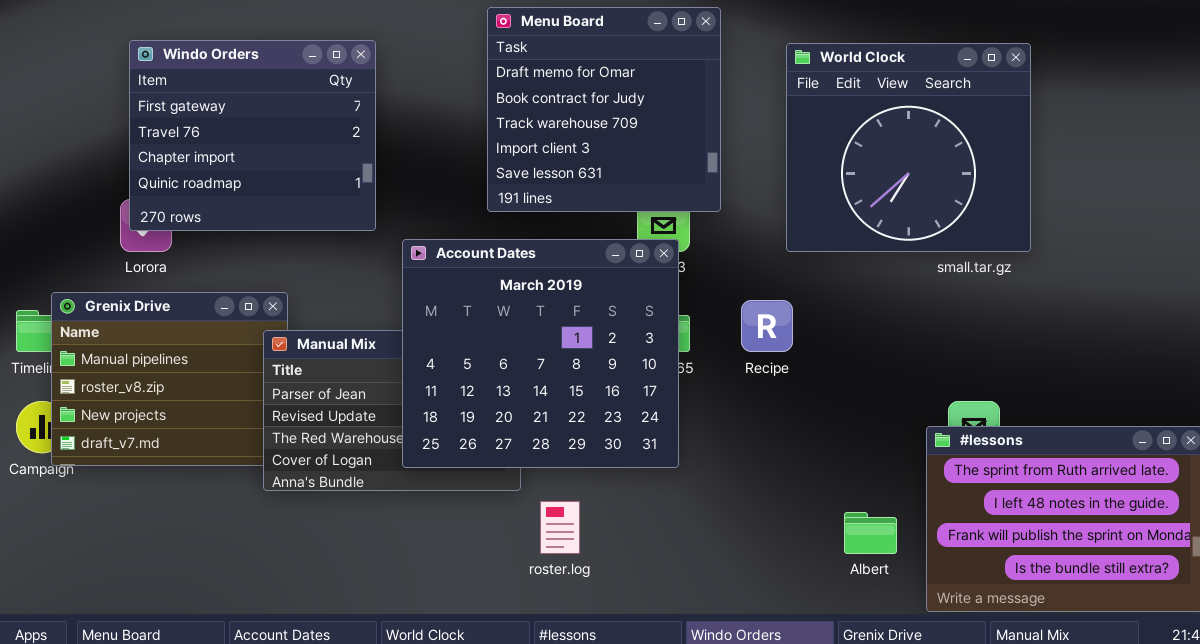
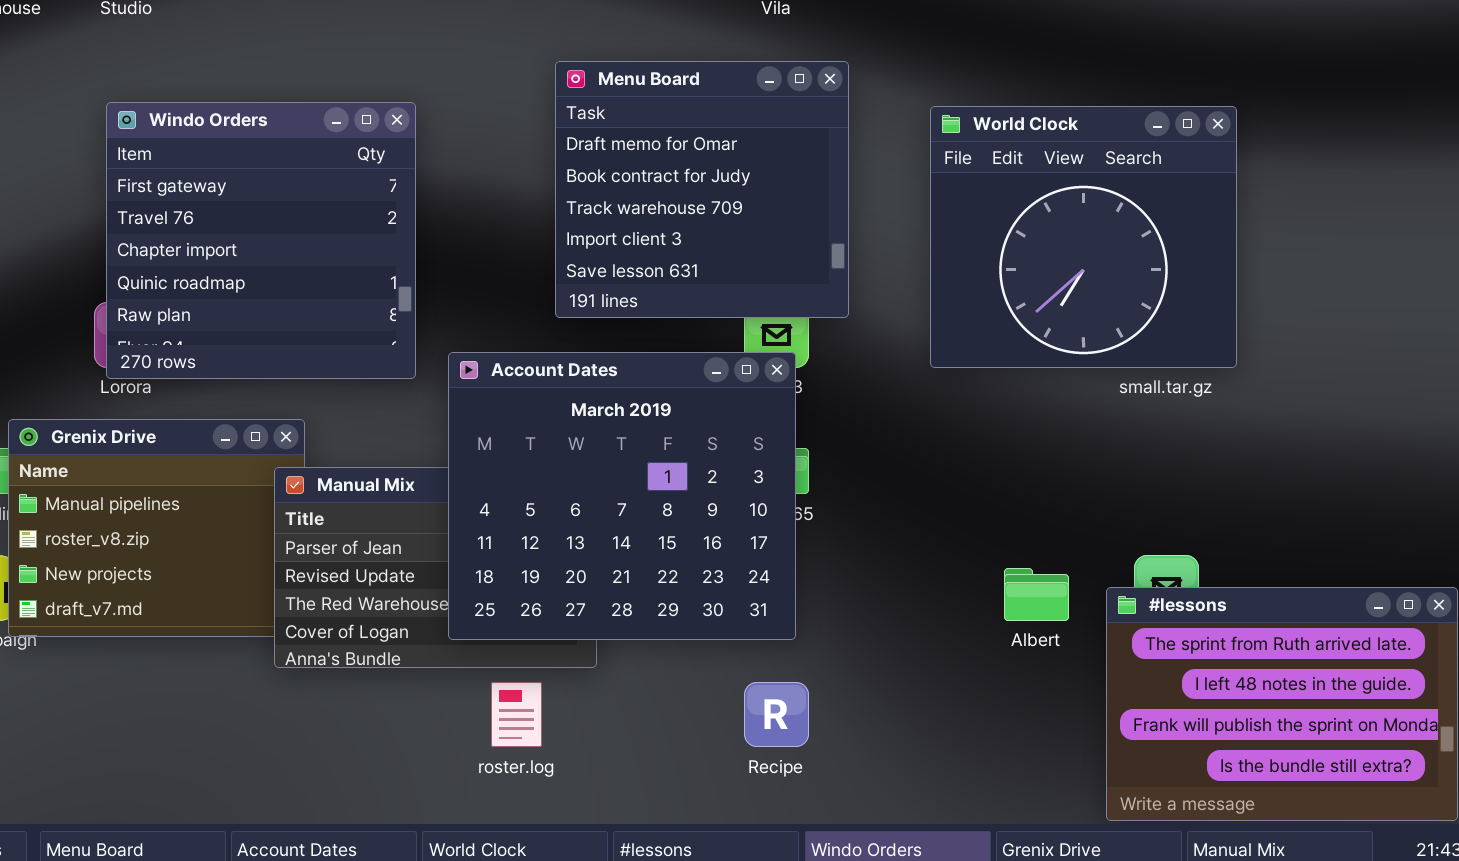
Windo Orders: [129,40,376,231] -> [106,102,416,379], resized
Recipe: [741,300,793,352] -> [744,682,809,747], moved
roster.log: [540,501,580,554] -> [491,682,542,747], moved
Albert: [844,512,897,554] -> [1004,568,1069,621], moved

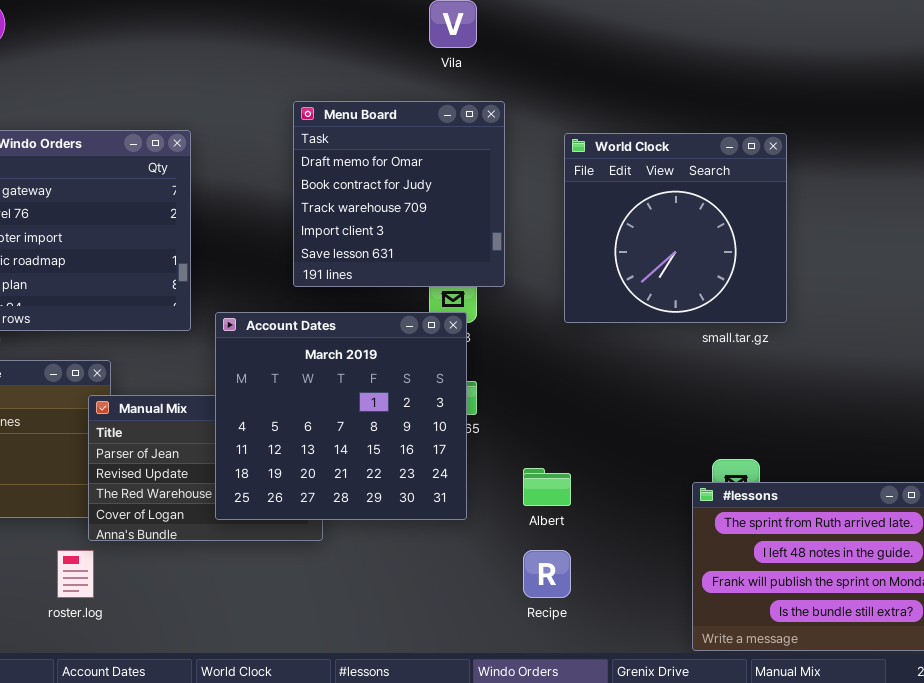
Albert: [1004,568,1069,621] -> [523,468,571,506], moved
roster.log: [491,682,542,747] -> [57,550,94,598], moved
Recipe: [744,682,809,747] -> [523,550,571,598], moved

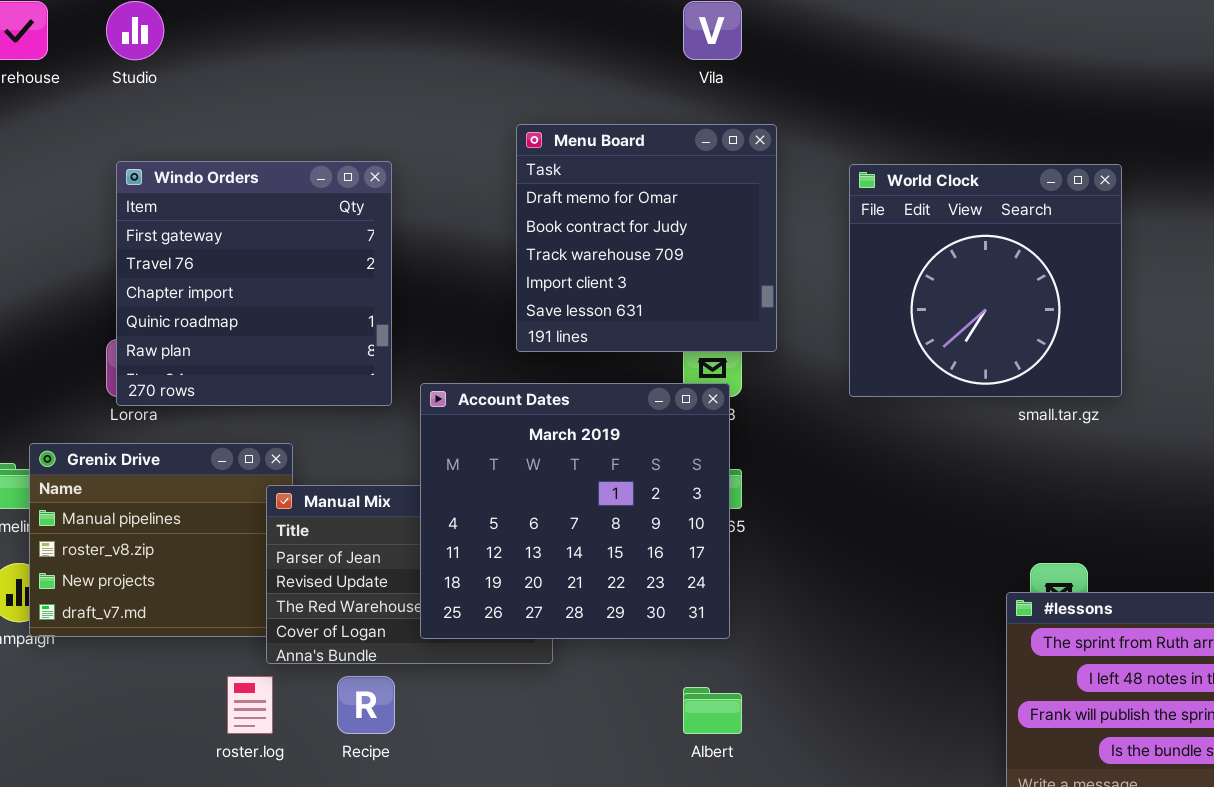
Albert: [523,468,571,506] -> [683,687,742,734], moved
Recipe: [523,550,571,598] -> [337,676,395,734], moved

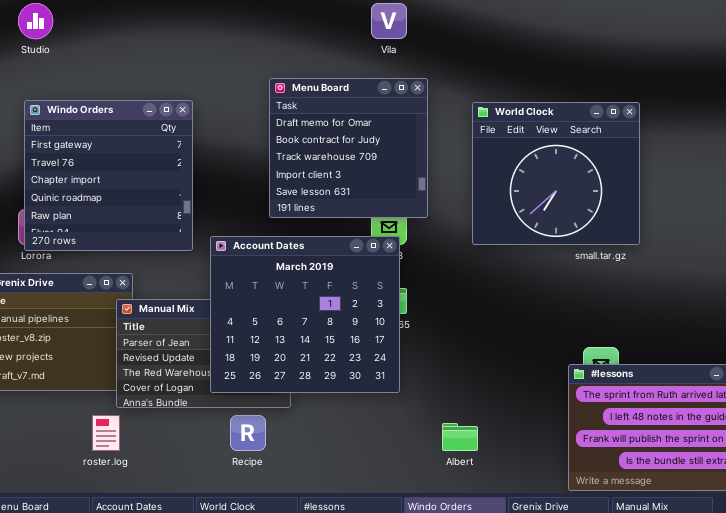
Recipe: [337,676,395,734] -> [230,415,266,451], moved
Albert: [683,687,742,734] -> [442,423,478,451], moved

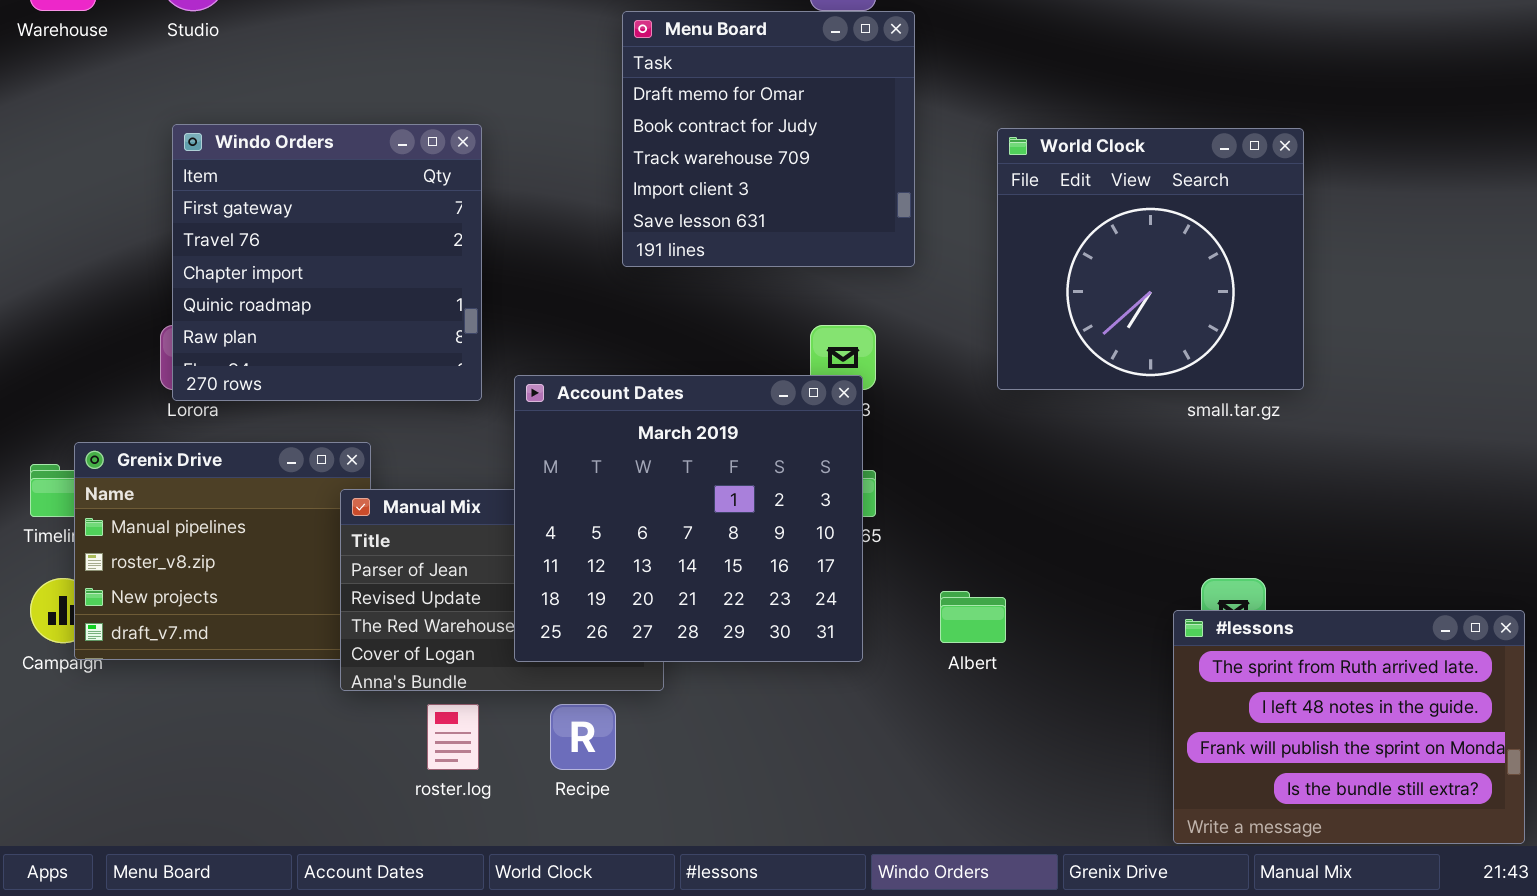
Menu Board: [269,78,428,218] -> [622,11,915,267], moved
roster.log: [92,415,120,451] -> [427,704,479,770], moved
Albert: [442,423,478,451] -> [940,591,1006,643], moved

